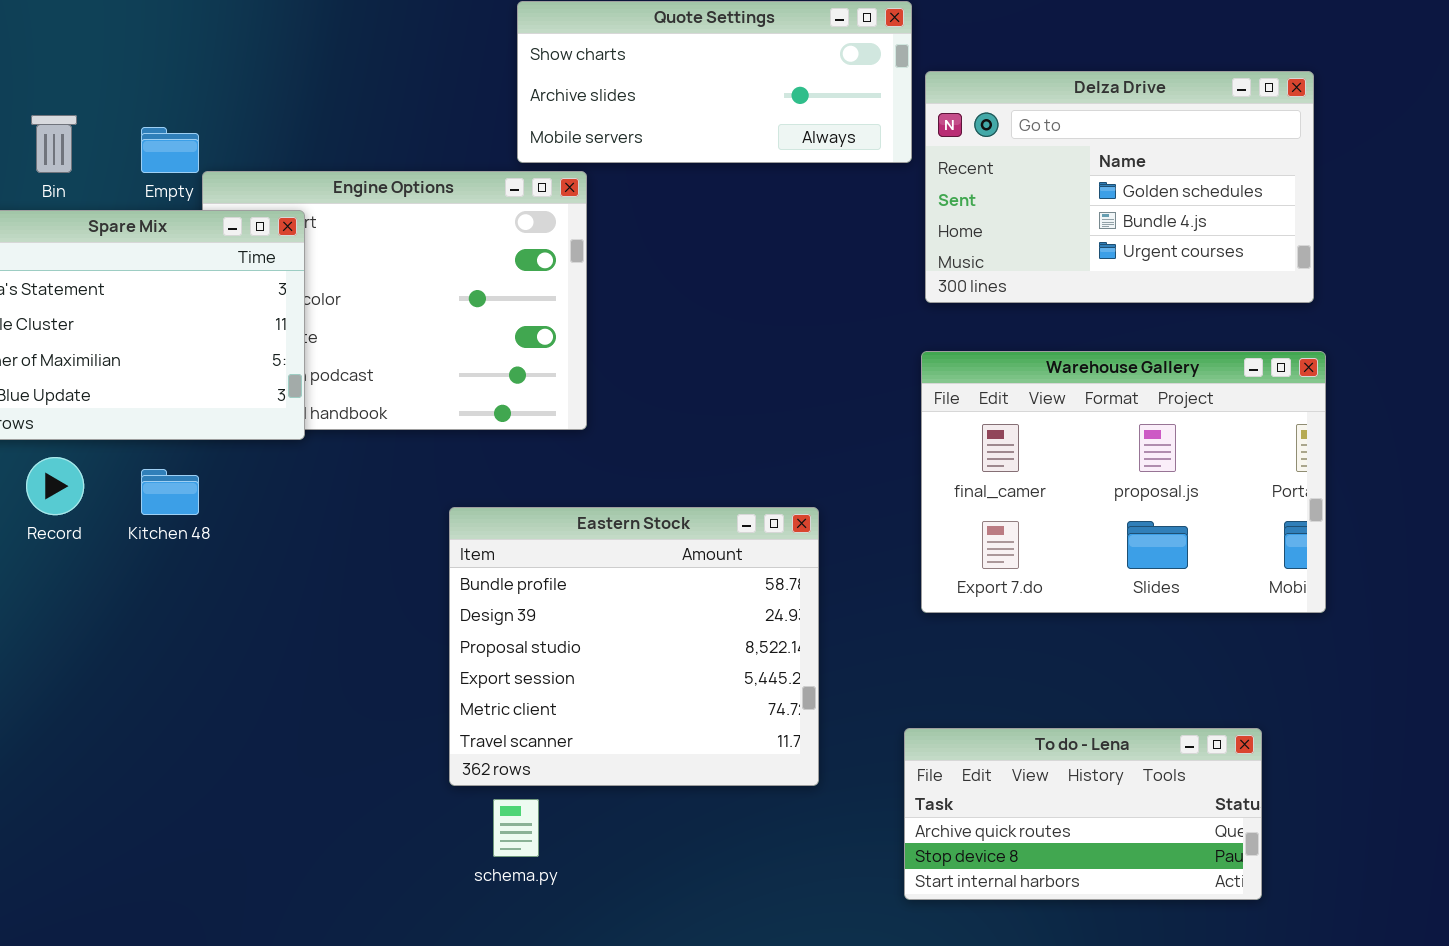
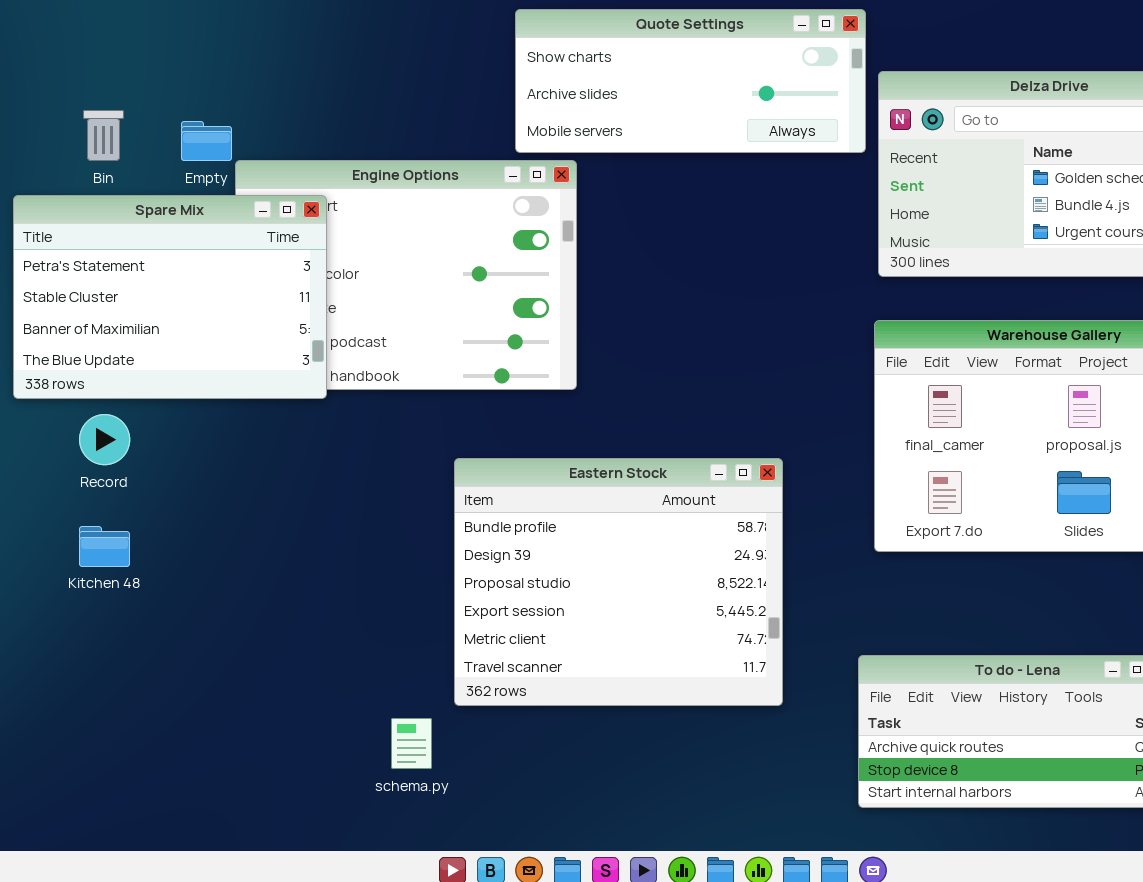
Kitchen 48: [141,469,199,515] -> [79,526,130,567], moved
schema.py: [493,799,539,857] -> [391,718,432,769], moved

